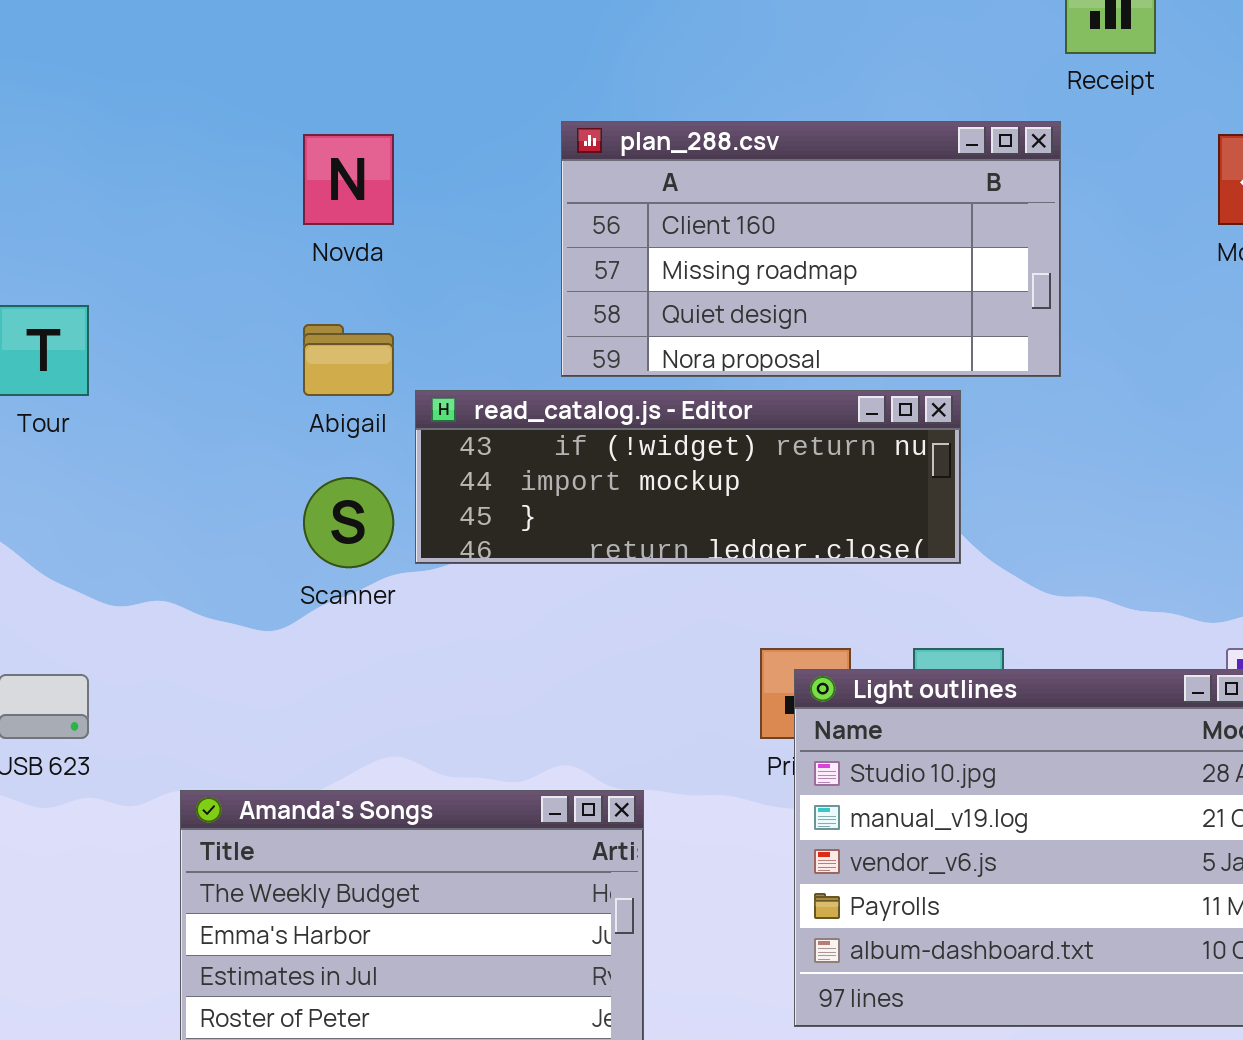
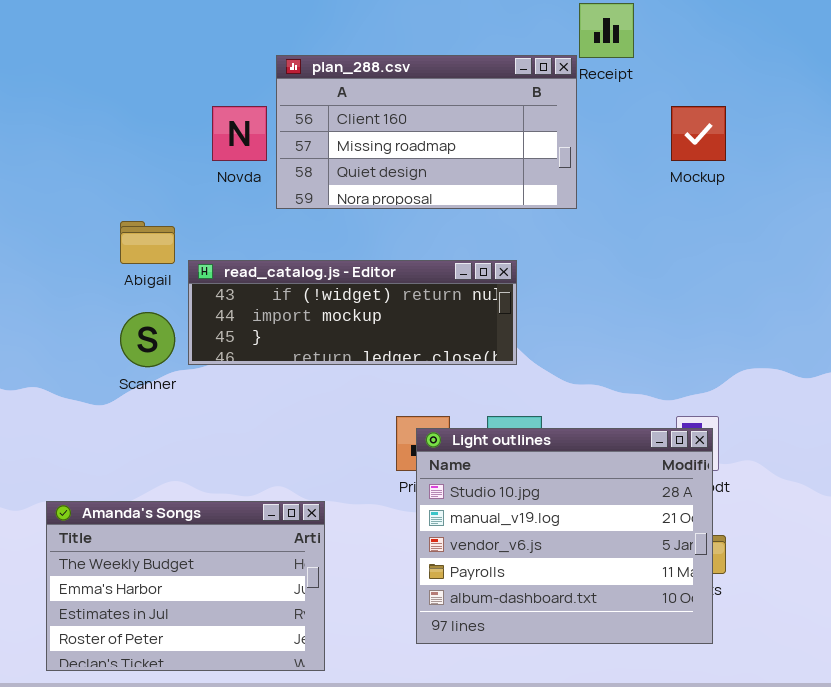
plan_288.csv: [561,121,1061,377] -> [276,55,577,209], moved
Novda: [303,134,394,225] -> [212,106,267,161], moved

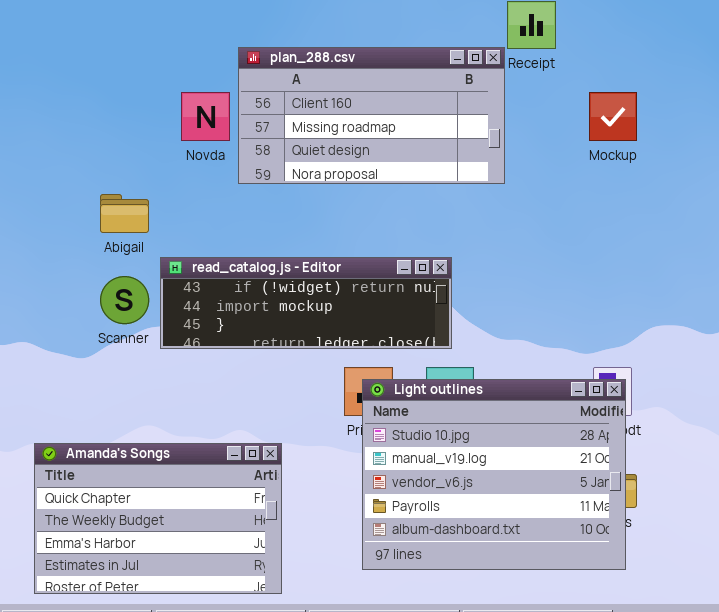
read_catalog.js - Editor: [188,260,517,365] -> [160,257,452,349], moved
Amanda's Songs: [46,501,325,671] -> [34,443,282,594], scrolled up 1 row

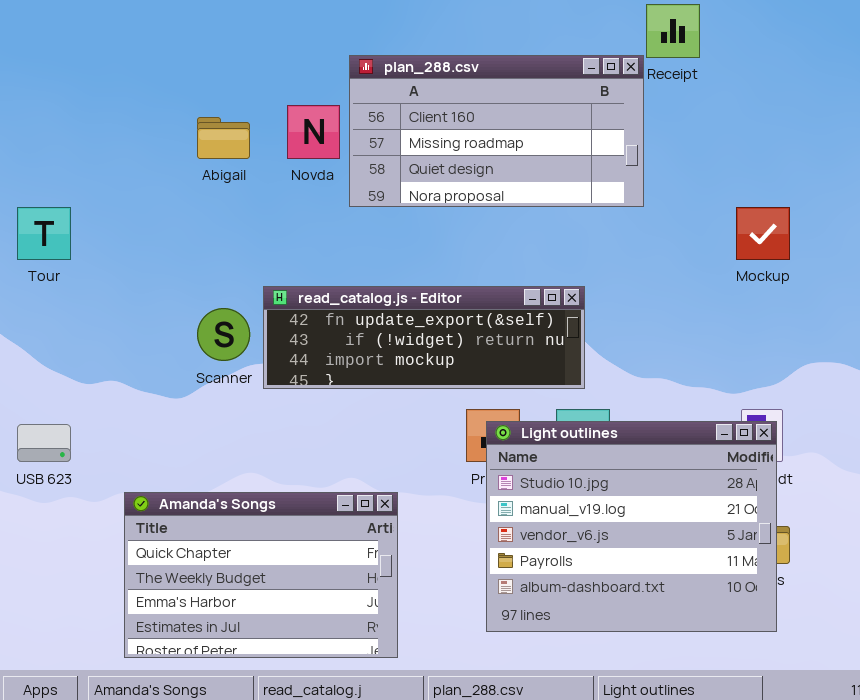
Mockup: [589,92,637,141] -> [736,207,790,260], moved
Abigail: [100,194,149,233] -> [197,117,250,159], moved
read_catalog.js - Editor: [160,257,452,349] -> [263,286,585,389], scrolled up 1 row

